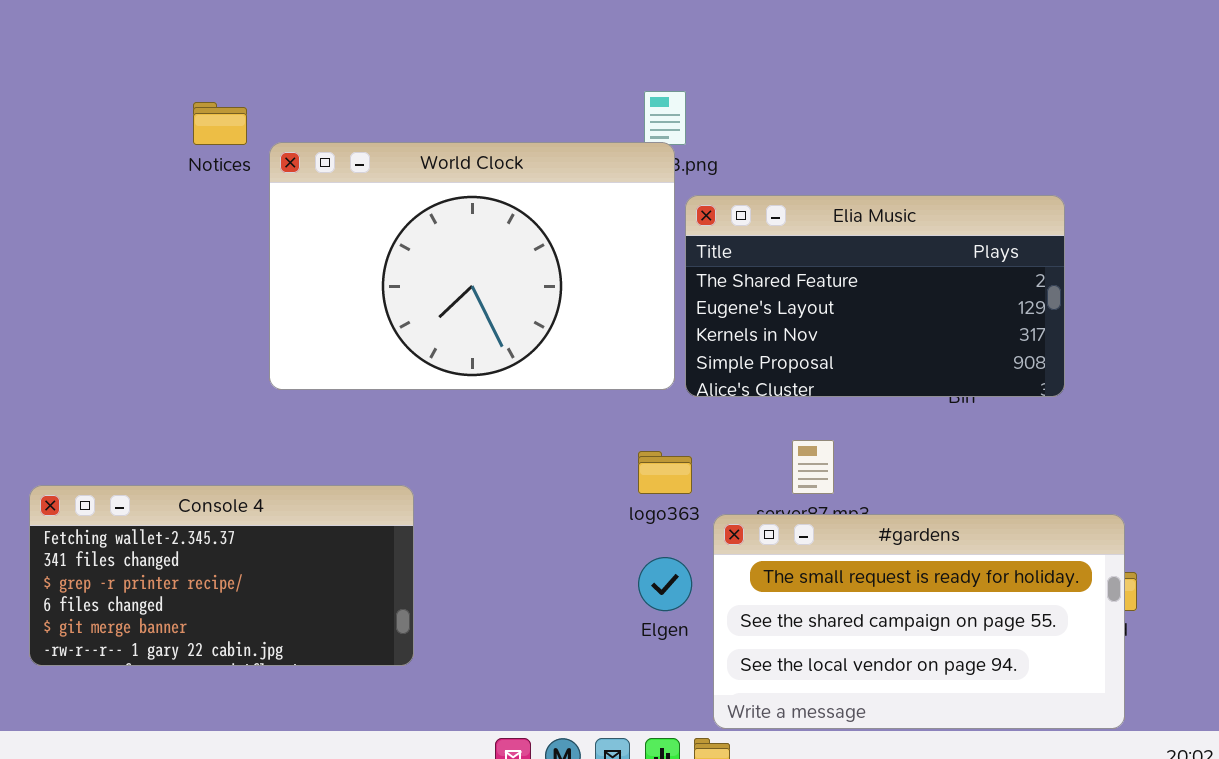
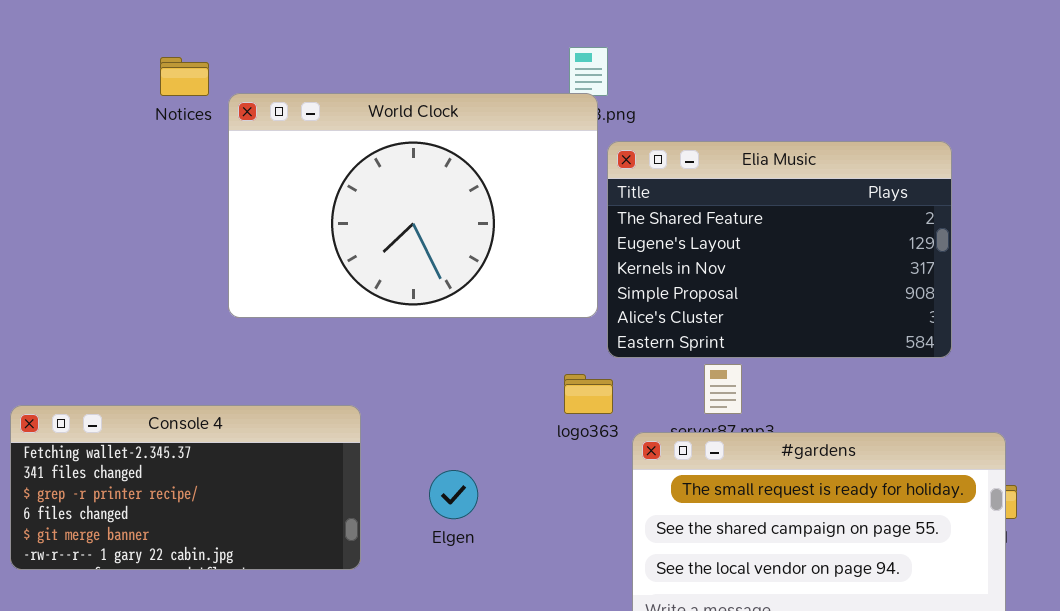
Elia Music: [685,195,1065,397] -> [607,141,952,358], resized
Elgen: [638,557,692,611] -> [429,470,478,519], moved

